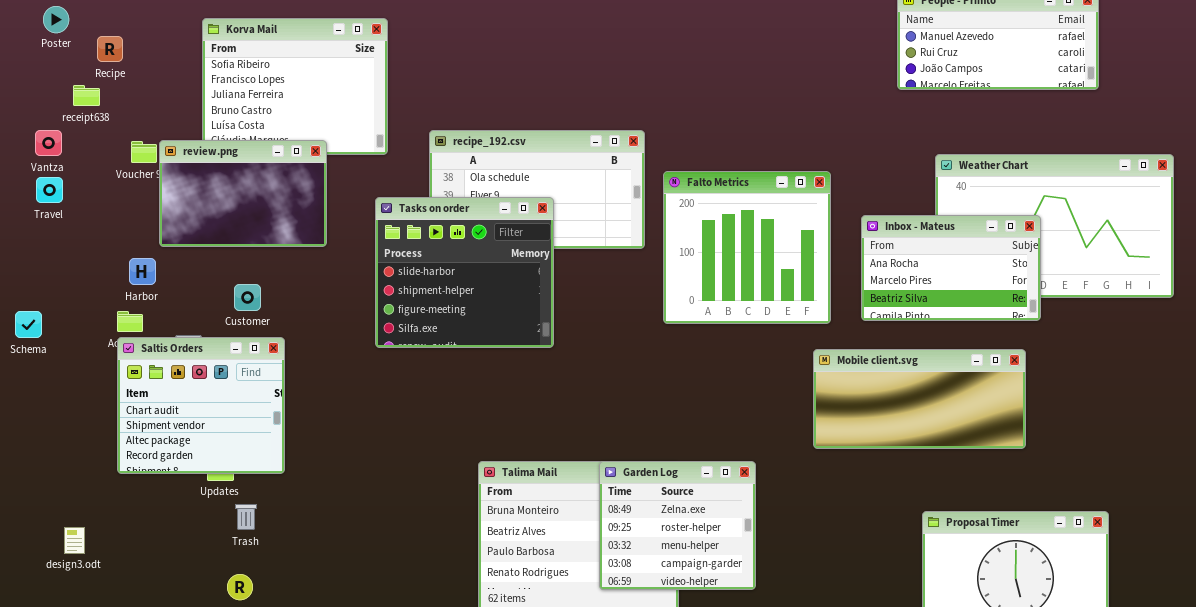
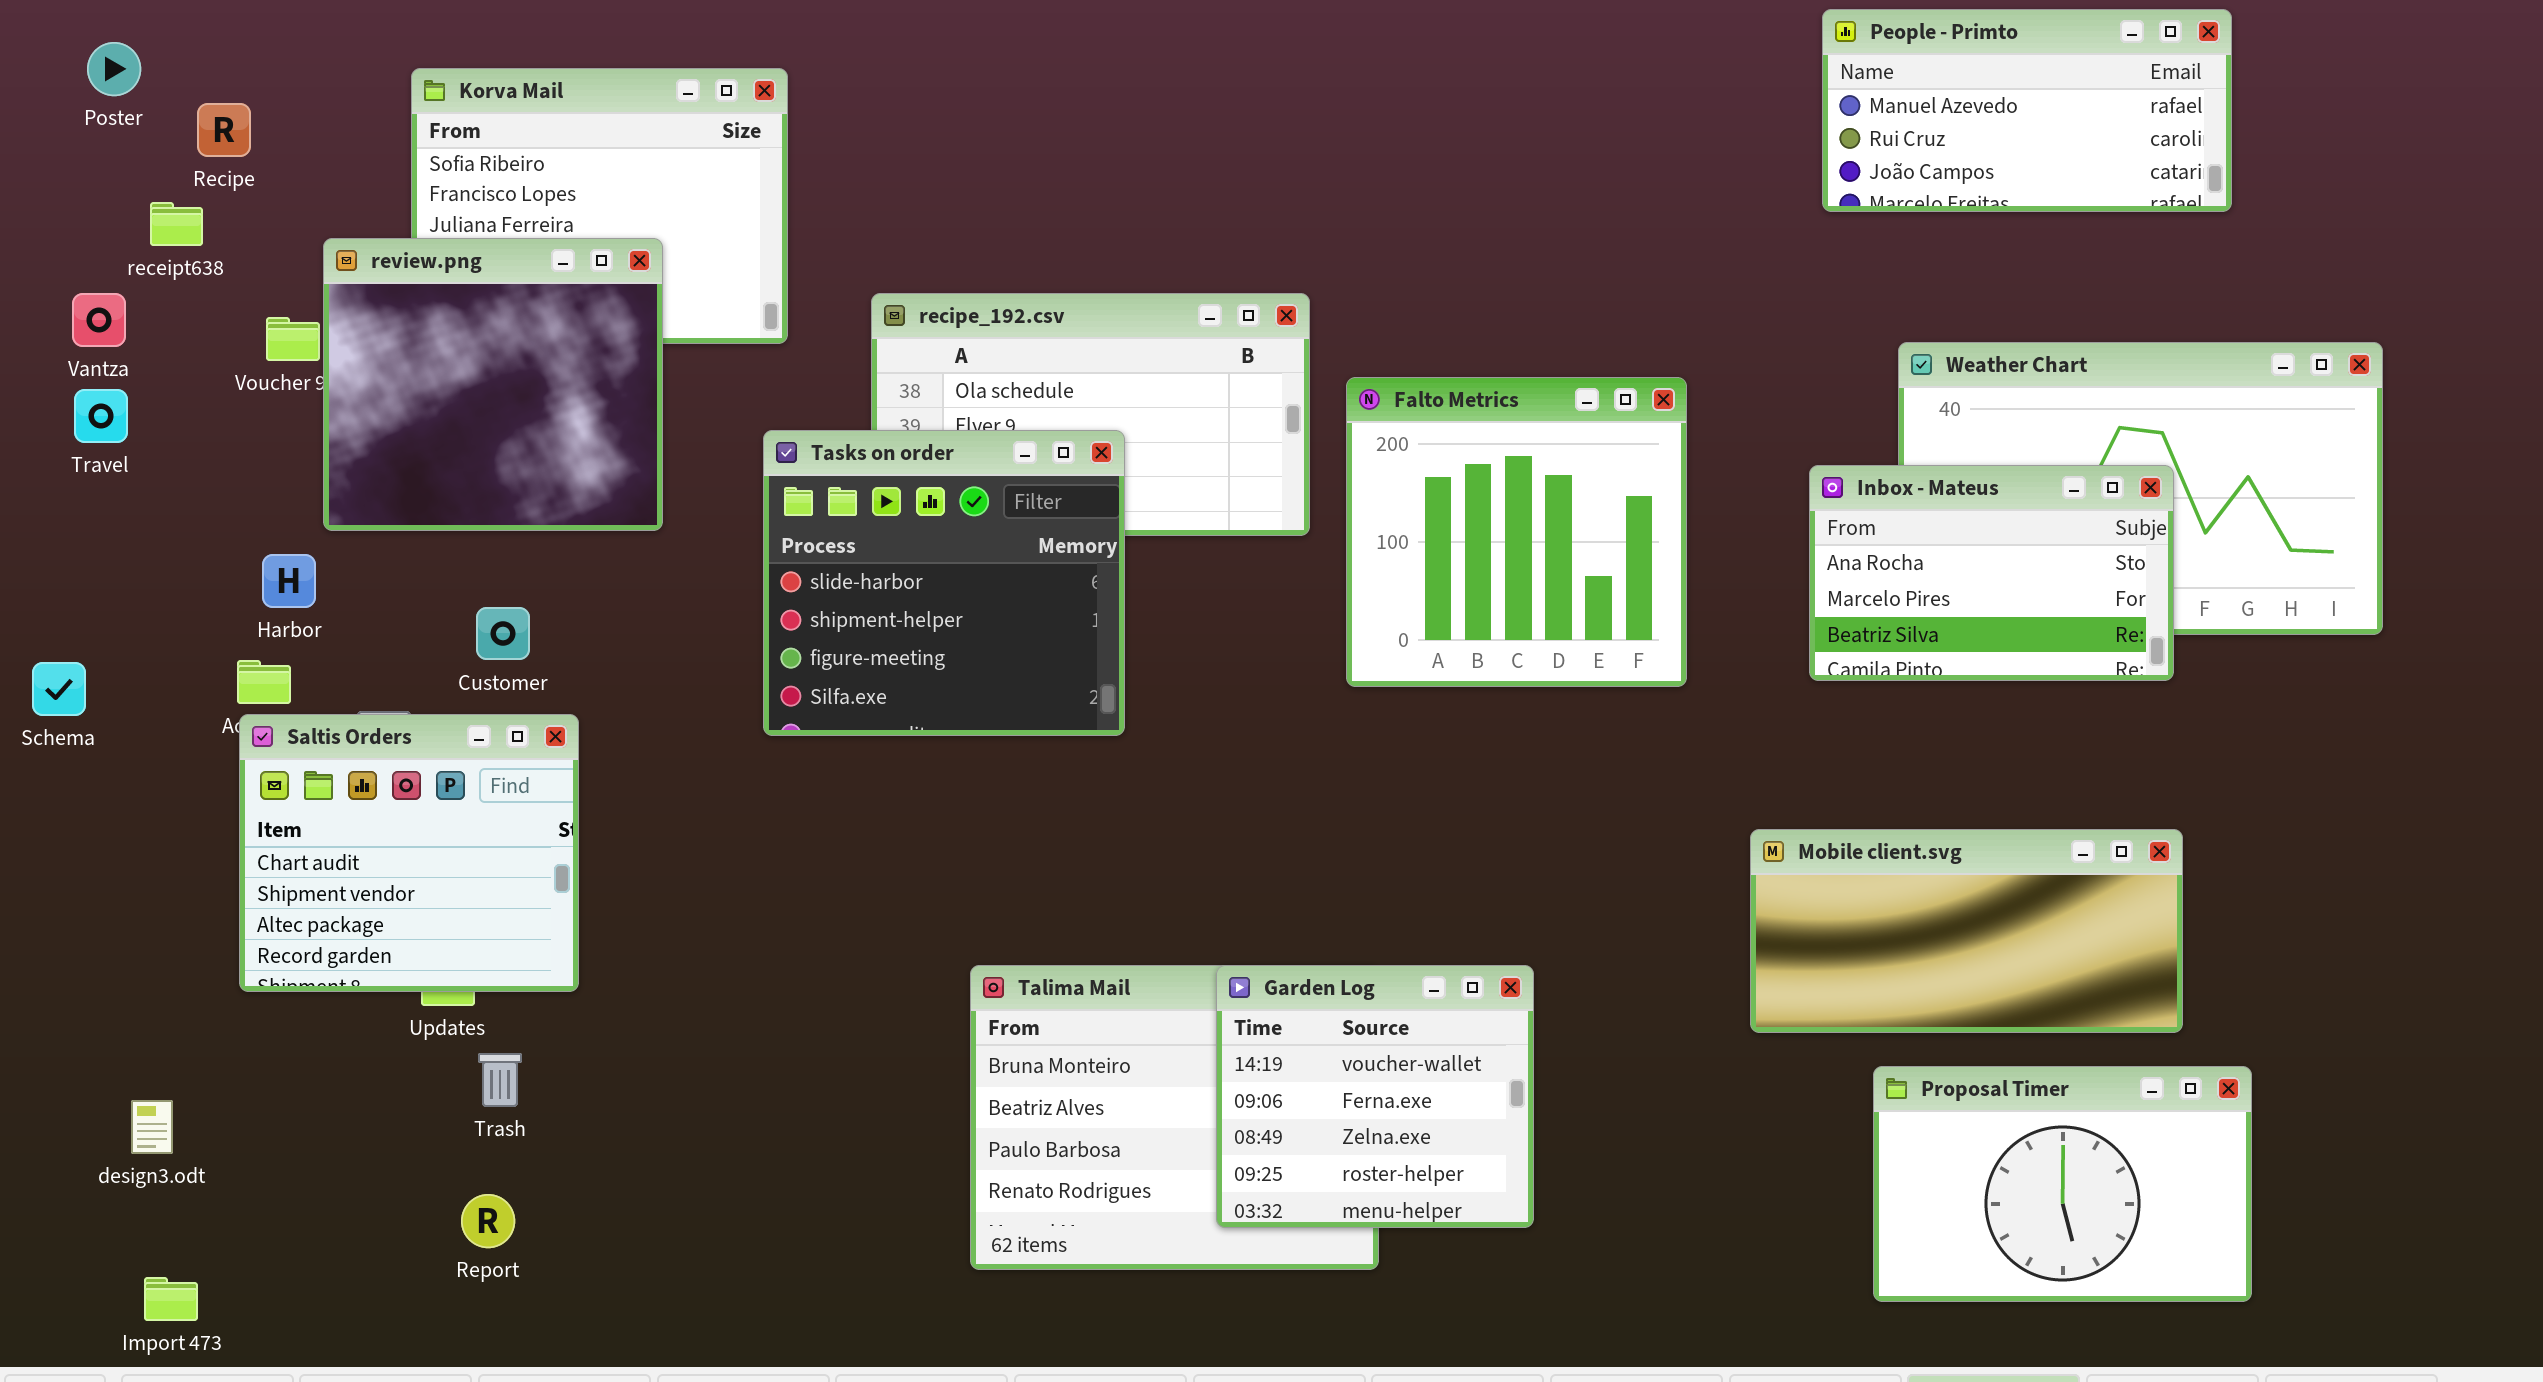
review.png: [159,140,327,247] -> [323,238,663,531], resized
Inbox - Mateus: [861,215,1041,321] -> [1809,465,2174,681], moved
Mobile client.svg: [813,349,1026,449] -> [1750,829,2183,1033], moved
Garden Log: [599,461,756,590] -> [1216,965,1534,1228], scrolled up 2 rows

